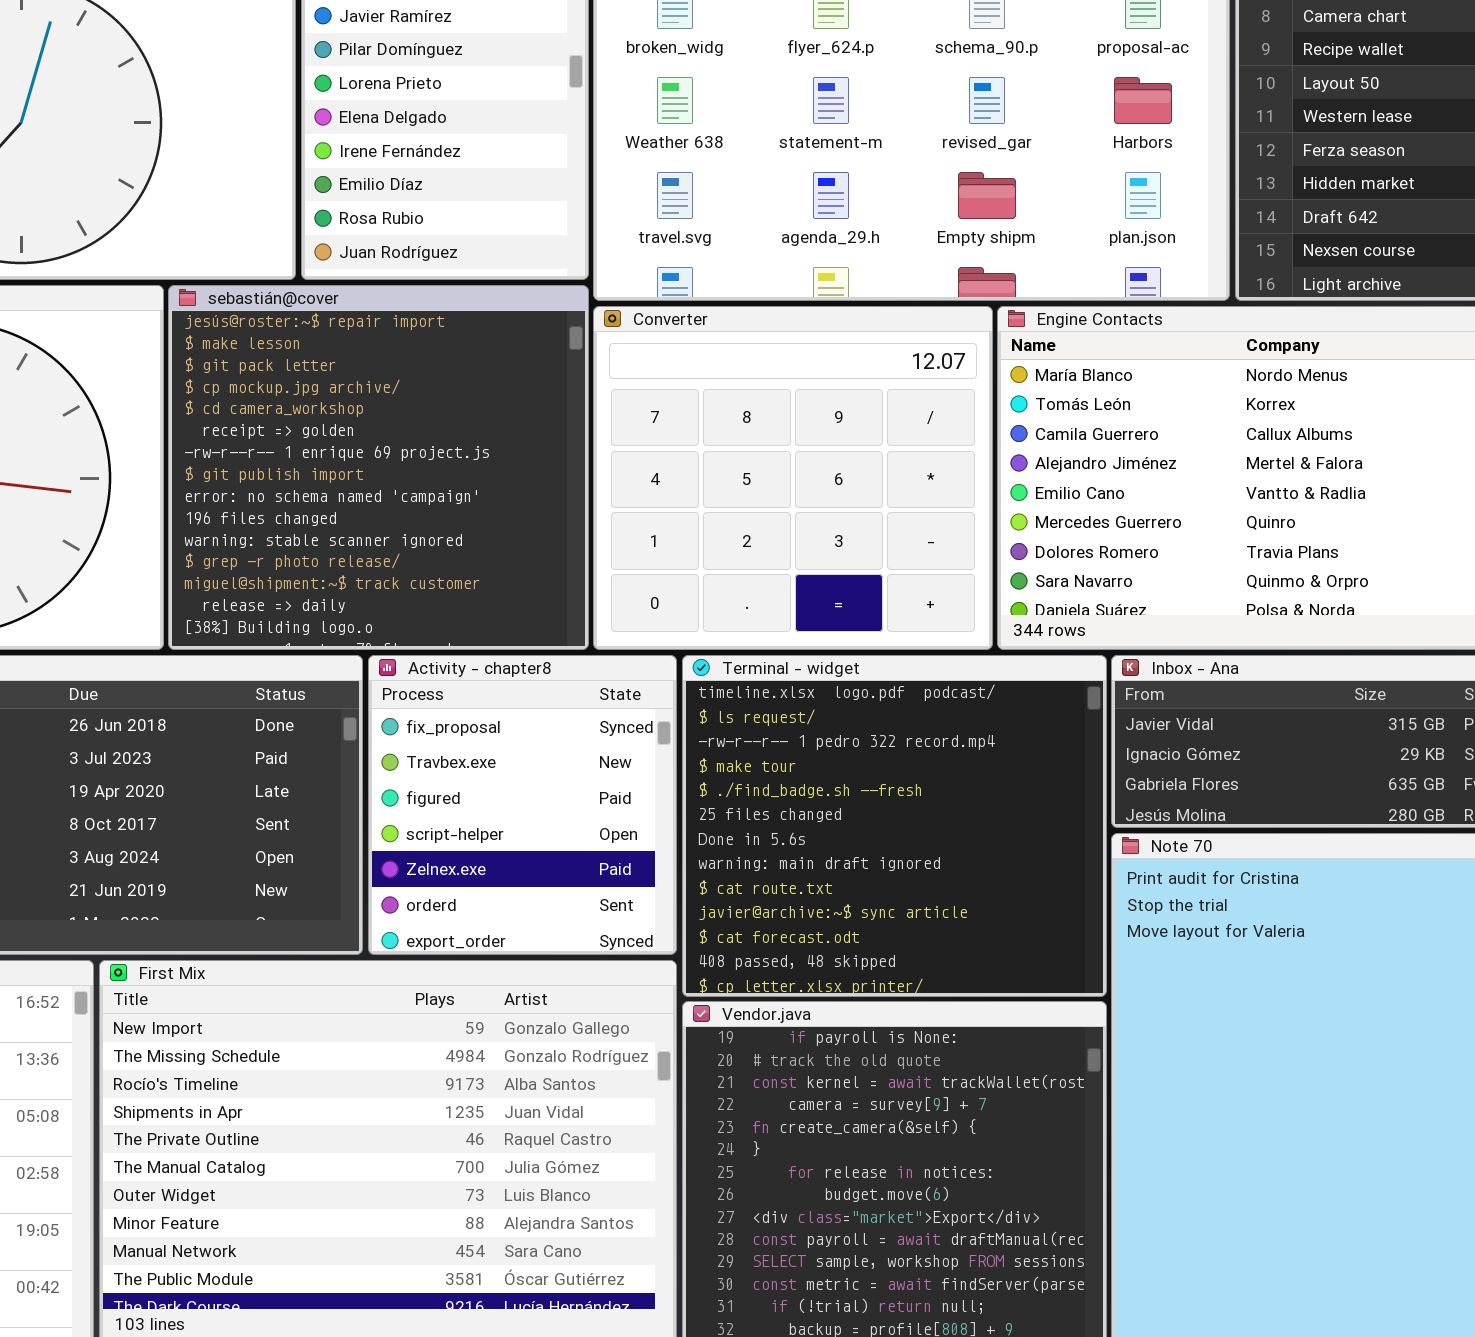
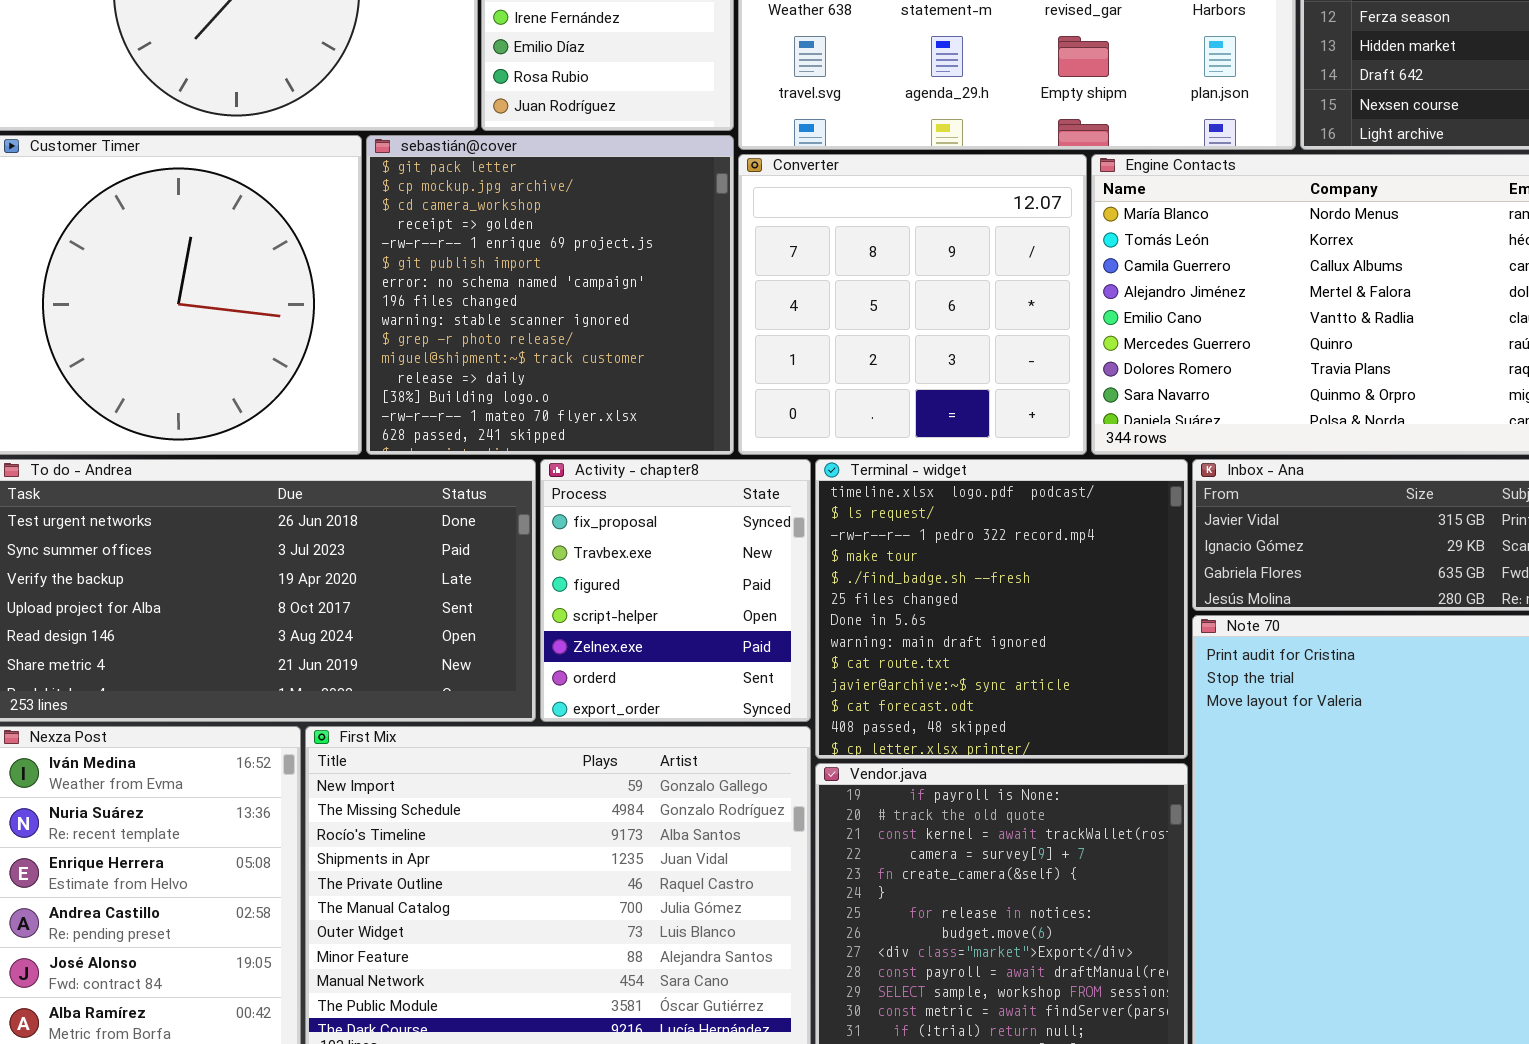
sebastián@cover: [168,285,589,650] -> [366,135,734,455], scrolled down 2 rows

